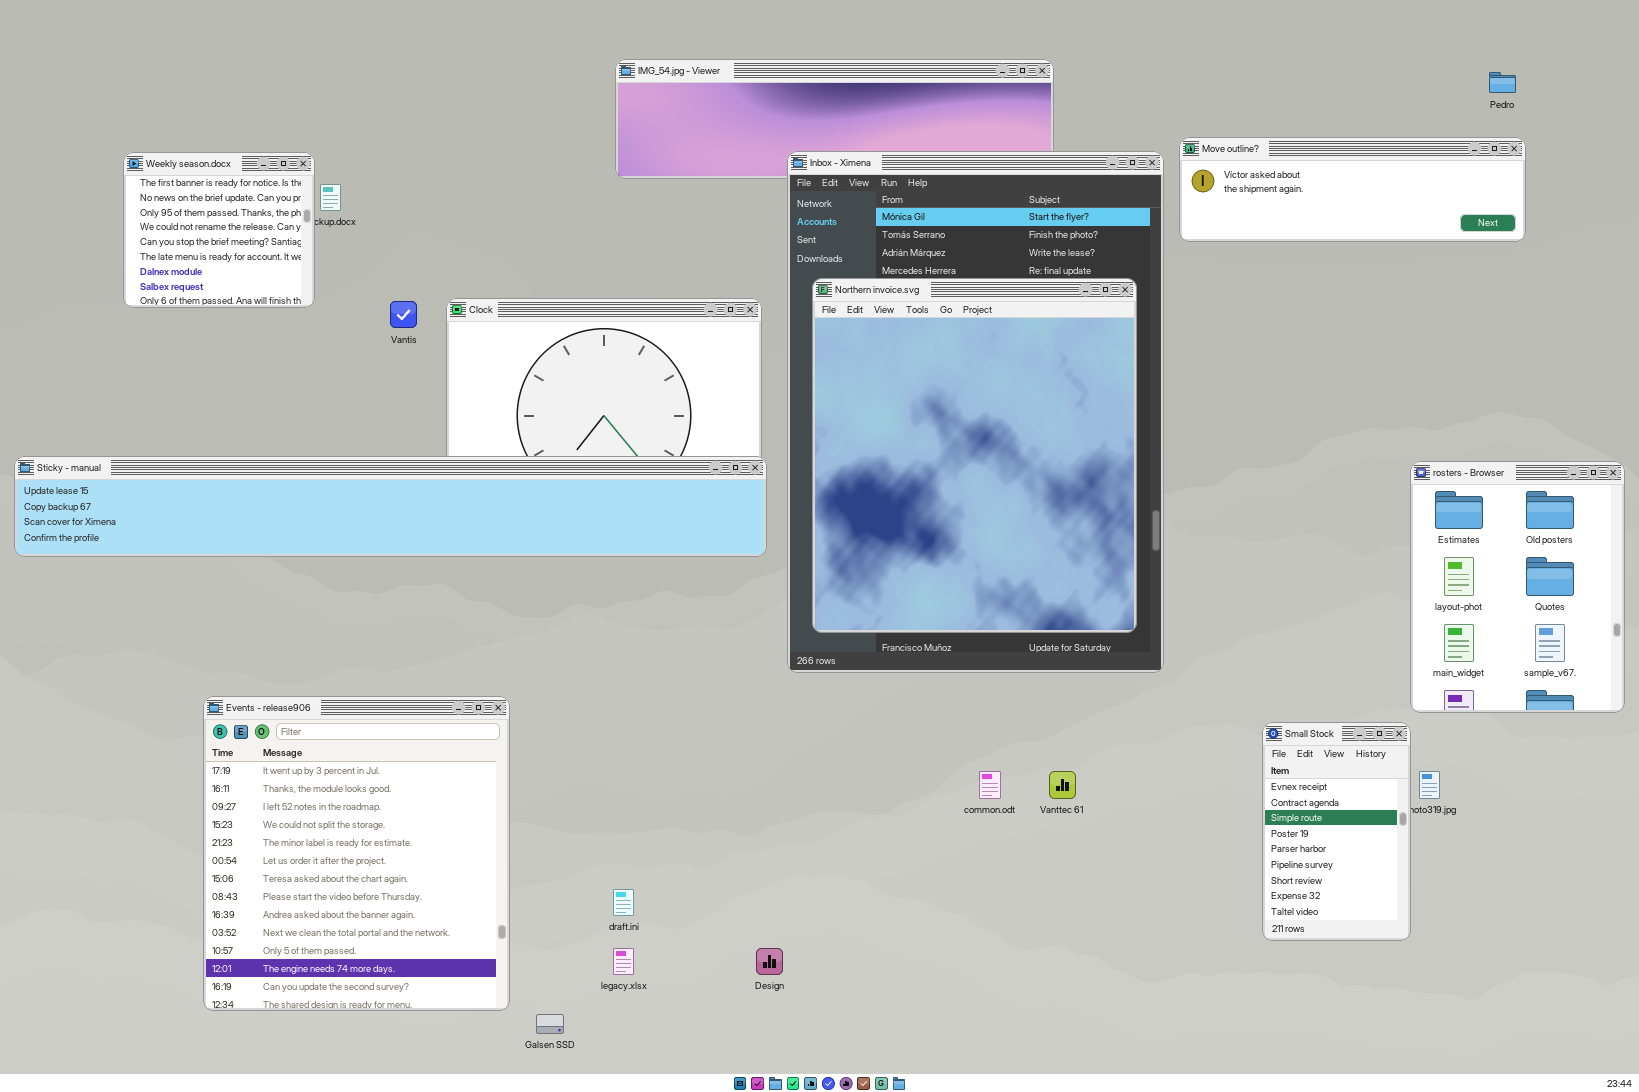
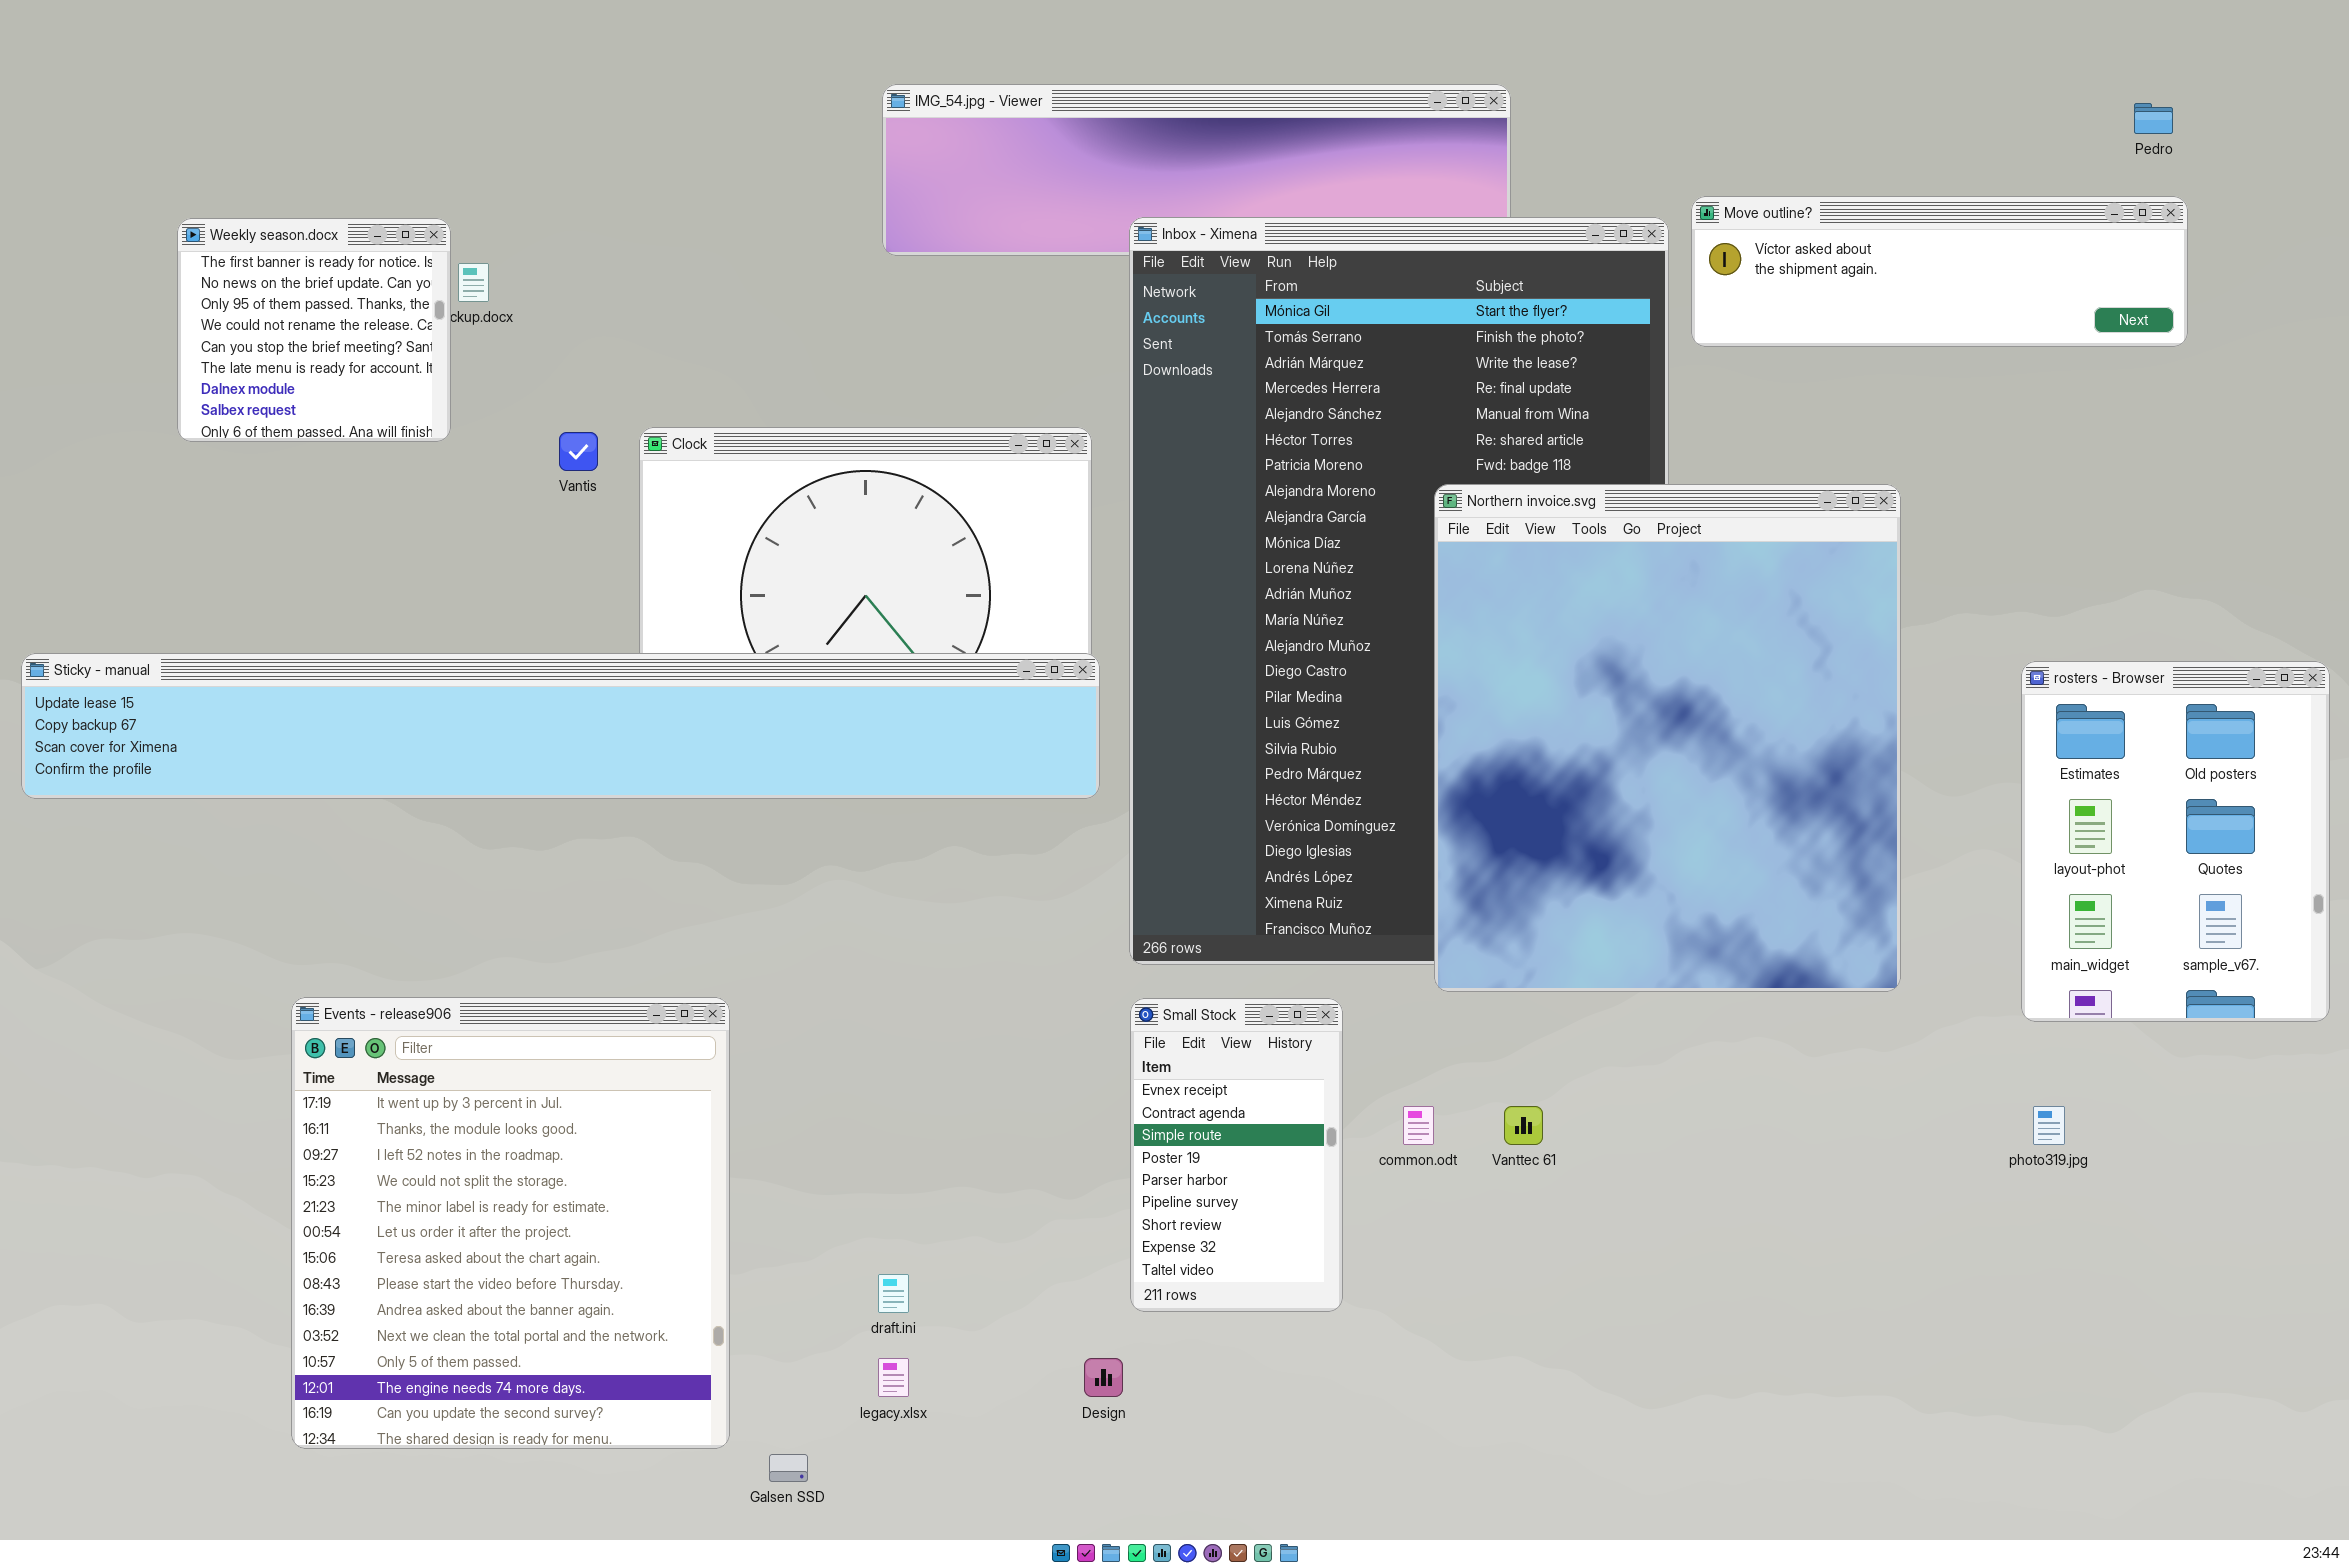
Northern invoice.svg: [812,278,1137,633] -> [1434,484,1901,992], moved
Small Stock: [1262,722,1411,941] -> [1130,998,1343,1312], moved

